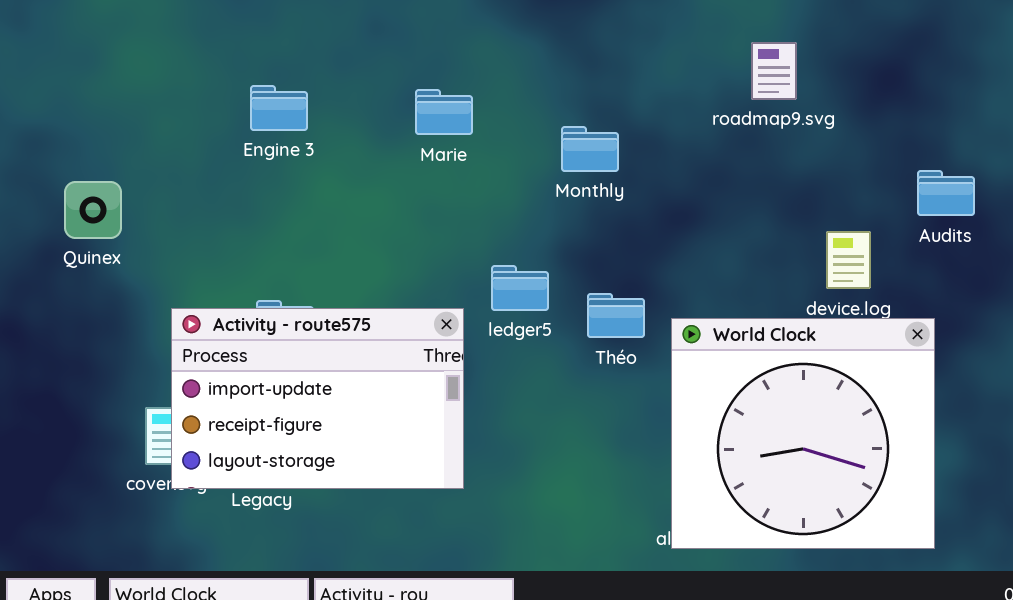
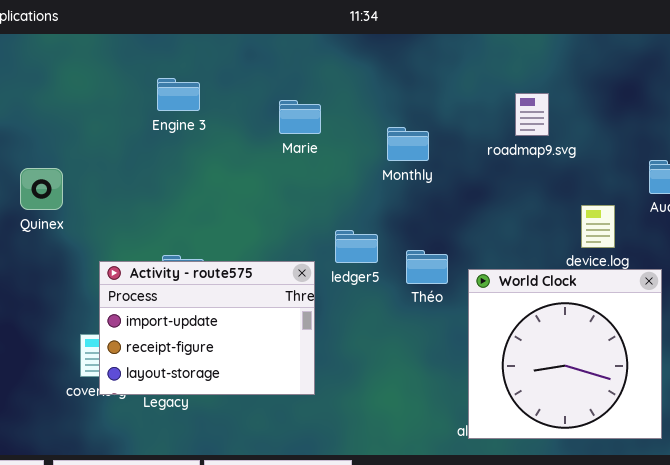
roadmap9.svg: [751,42,797,100] -> [515,93,549,136], moved
Engine 3: [250,85,308,131] -> [157,78,200,111], moved

